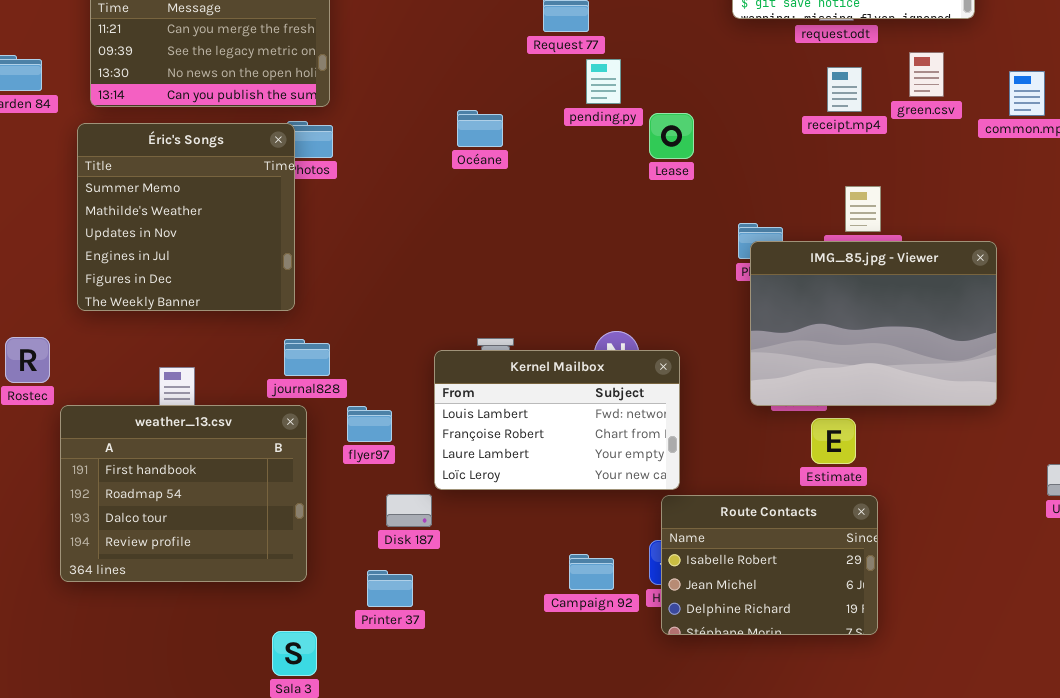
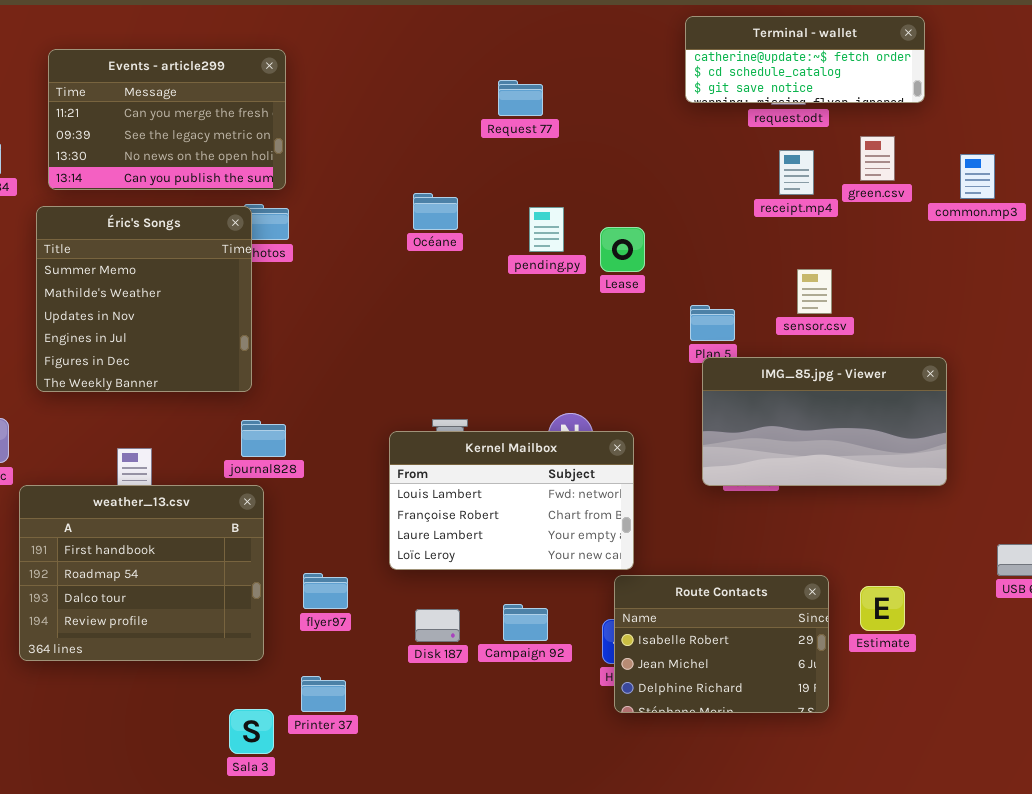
pending.py: [586,59,621,104] -> [529,207,564,252], moved
Lease: [649,113,694,159] -> [600,227,645,272], moved
IMG_85.jpg - Viewer: [750,241,997,406] -> [702,357,947,486], resized
flyer97: [347,406,392,442] -> [303,573,348,609], moved
Estimate: [811,418,856,464] -> [860,586,905,631], moved
Disk 187: [386,494,432,527] -> [415,609,460,642], moved
Campaign 92: [569,554,614,590] -> [503,604,548,641], moved
Printer 37: [367,570,413,607] -> [301,676,346,712], moved

